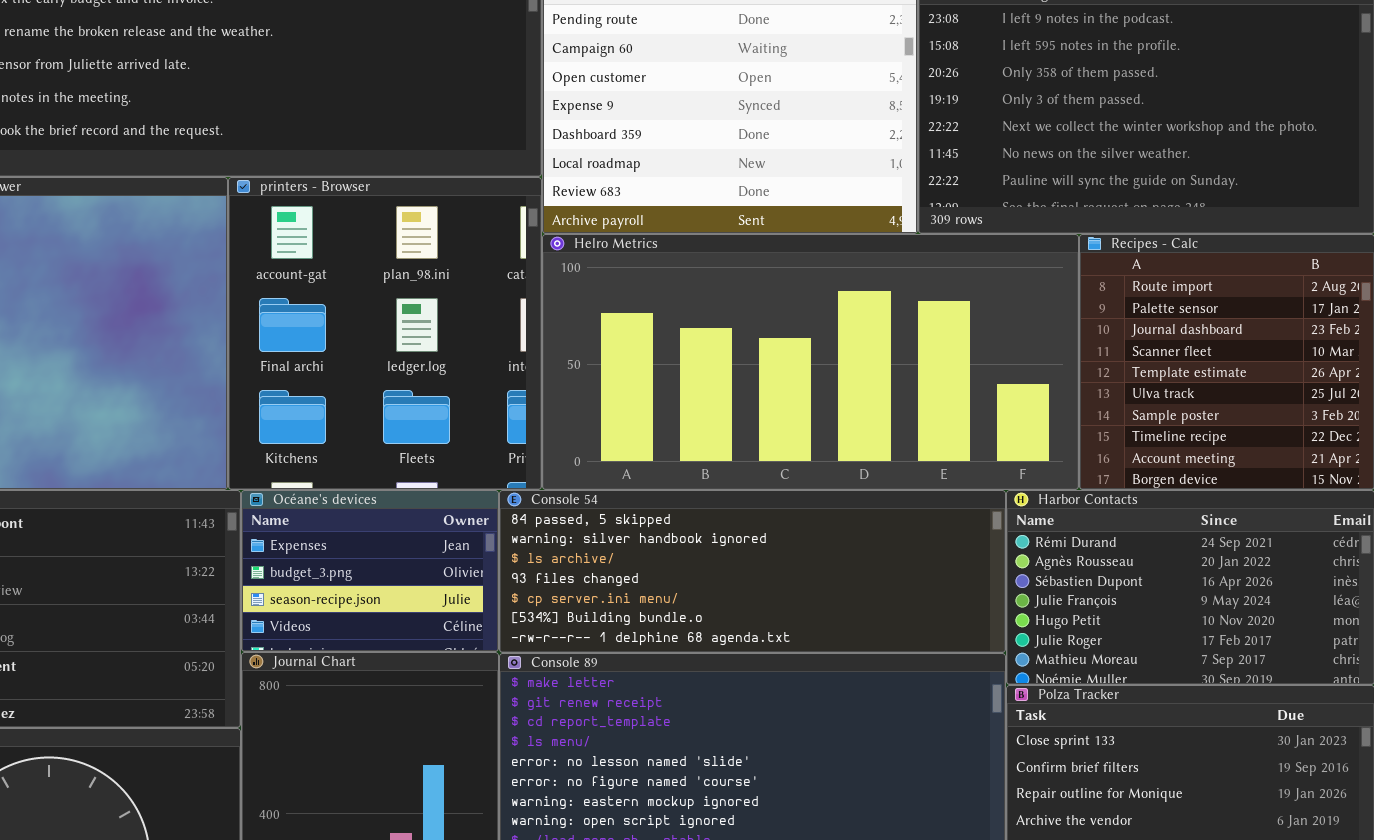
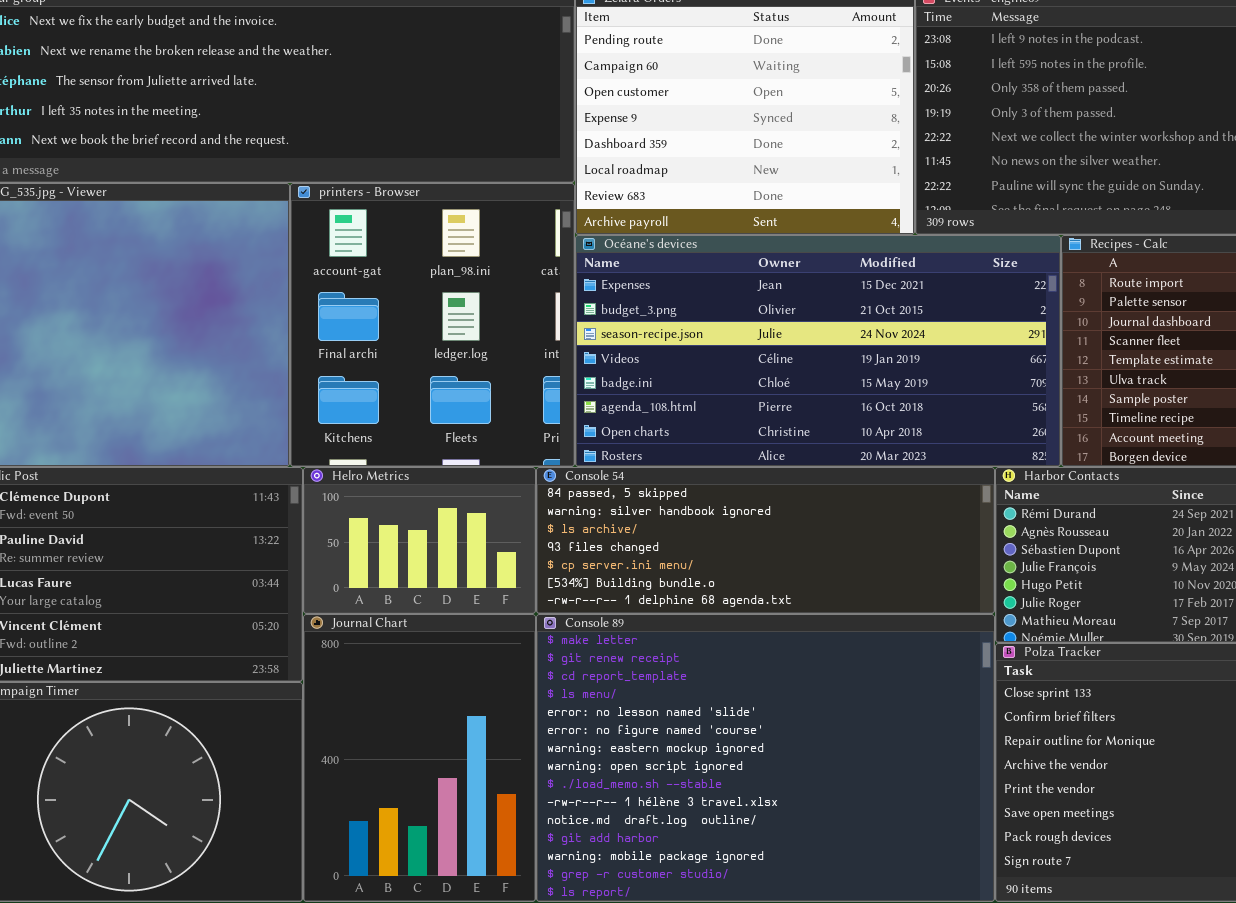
Helro Metrics: [542,234,1079,490] -> [303,467,536,614], moved, resized
Océane's devices: [241,490,499,652] -> [575,235,1061,467], moved, resized

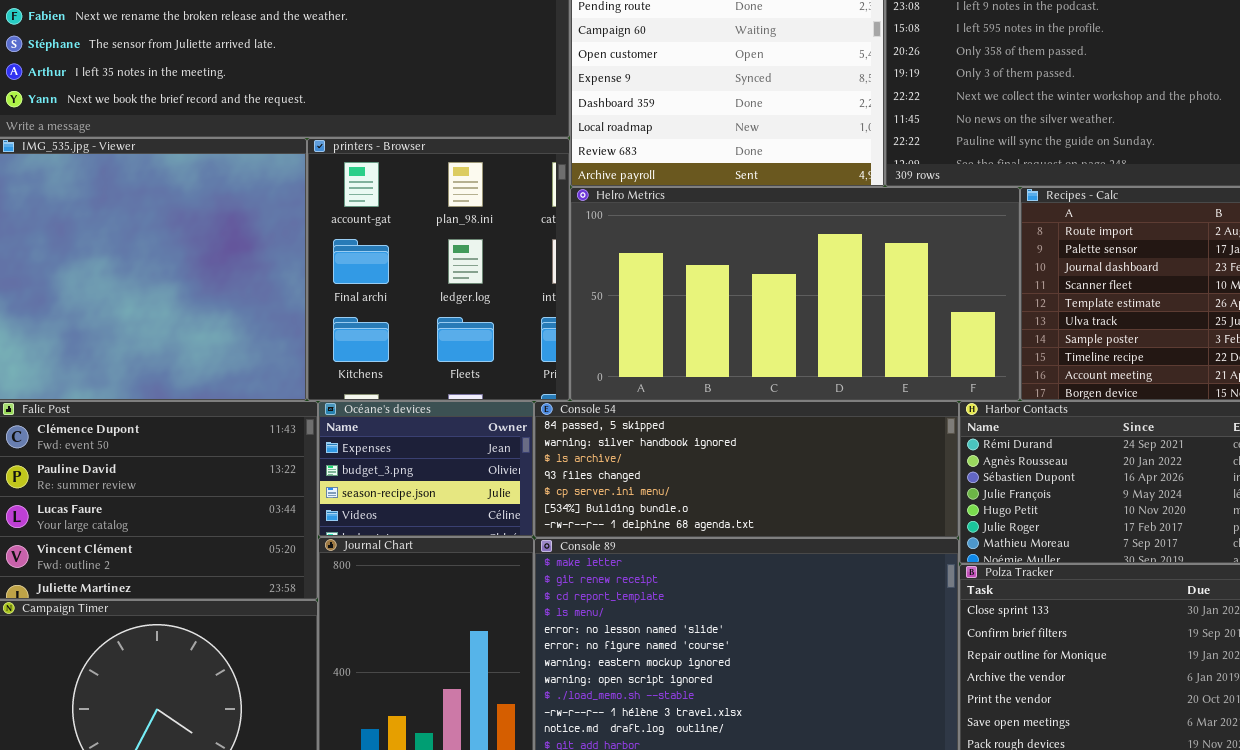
Océane's devices: [575,235,1061,467] -> [318,401,534,537], moved, resized
Helro Metrics: [303,467,536,614] -> [570,187,1020,401], moved, resized

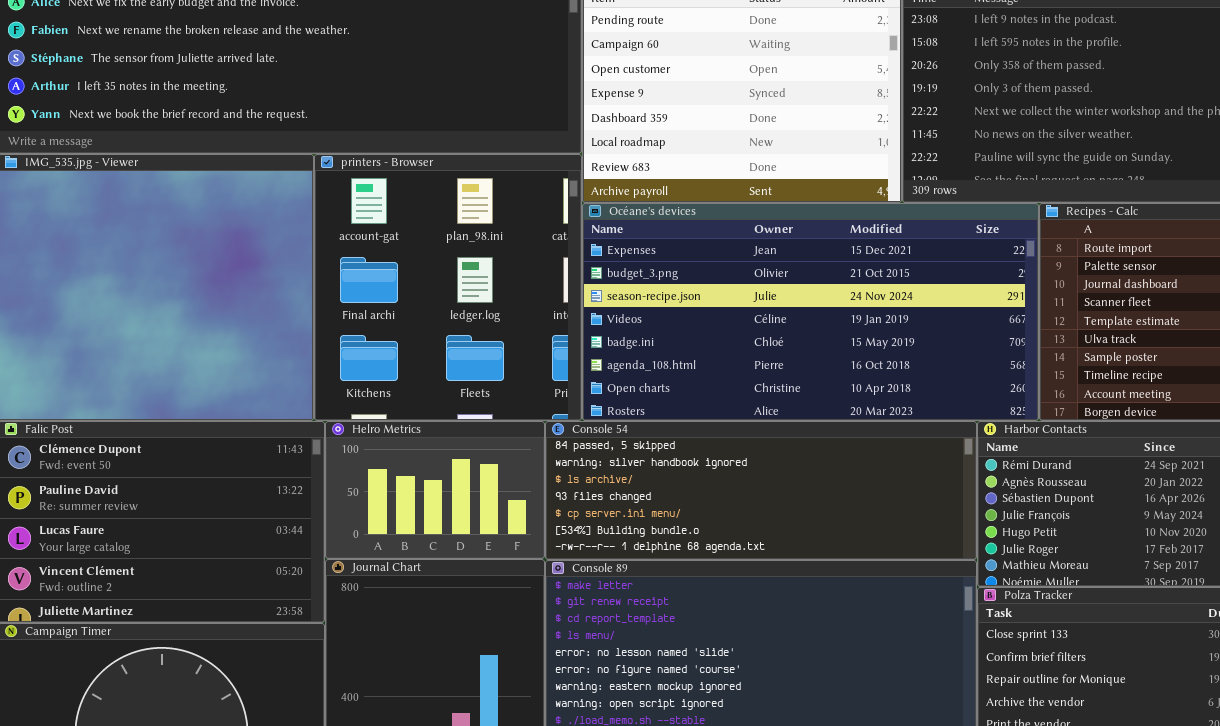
Helro Metrics: [570,187,1020,401] -> [325,421,545,559], moved, resized
Océane's devices: [318,401,534,537] -> [582,203,1039,421], moved, resized

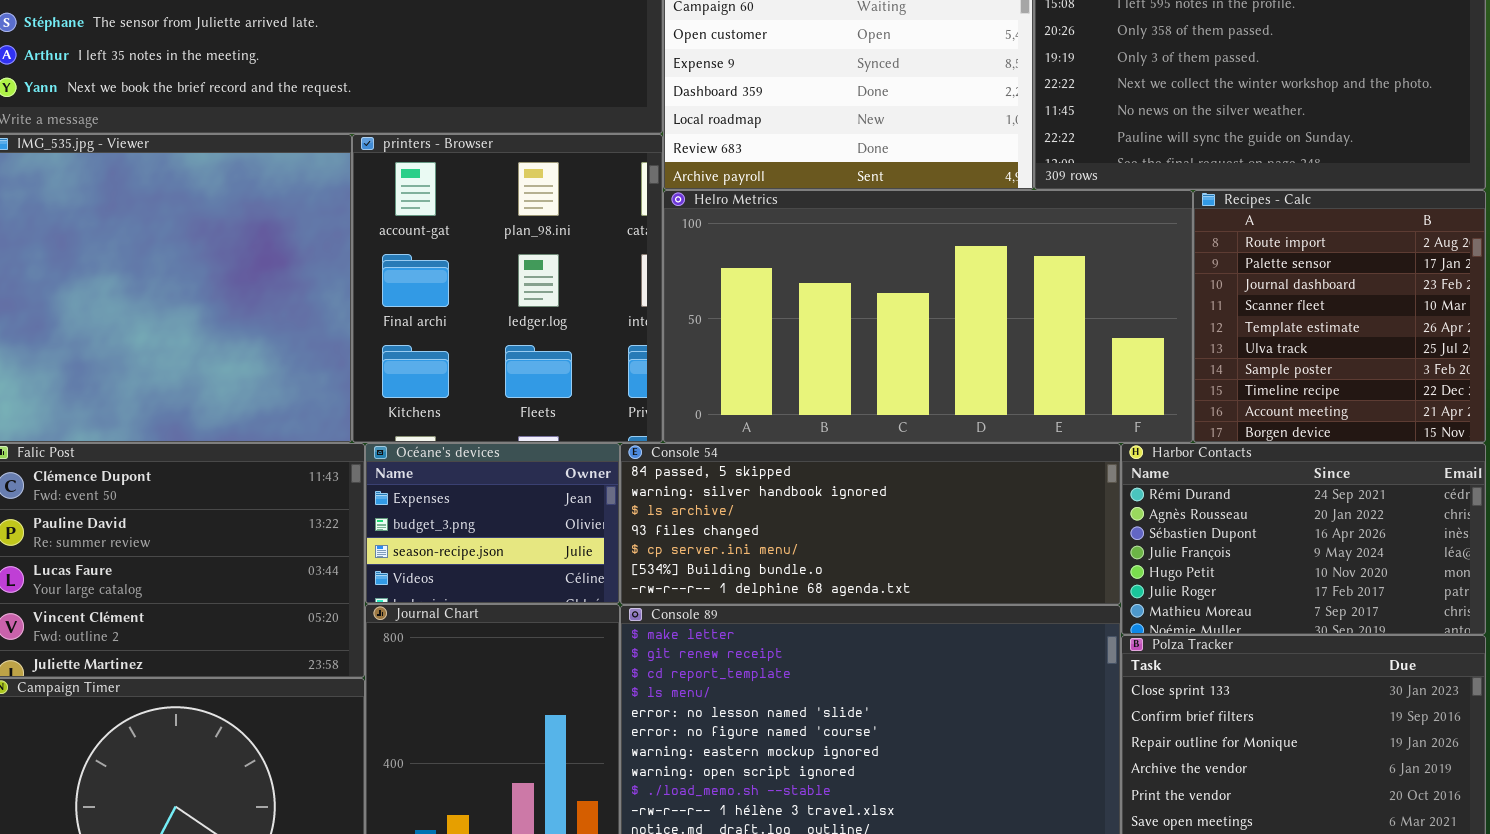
Océane's devices: [582,203,1039,421] -> [365,443,620,604], moved, resized
Helro Metrics: [325,421,545,559] -> [663,190,1193,443], moved, resized

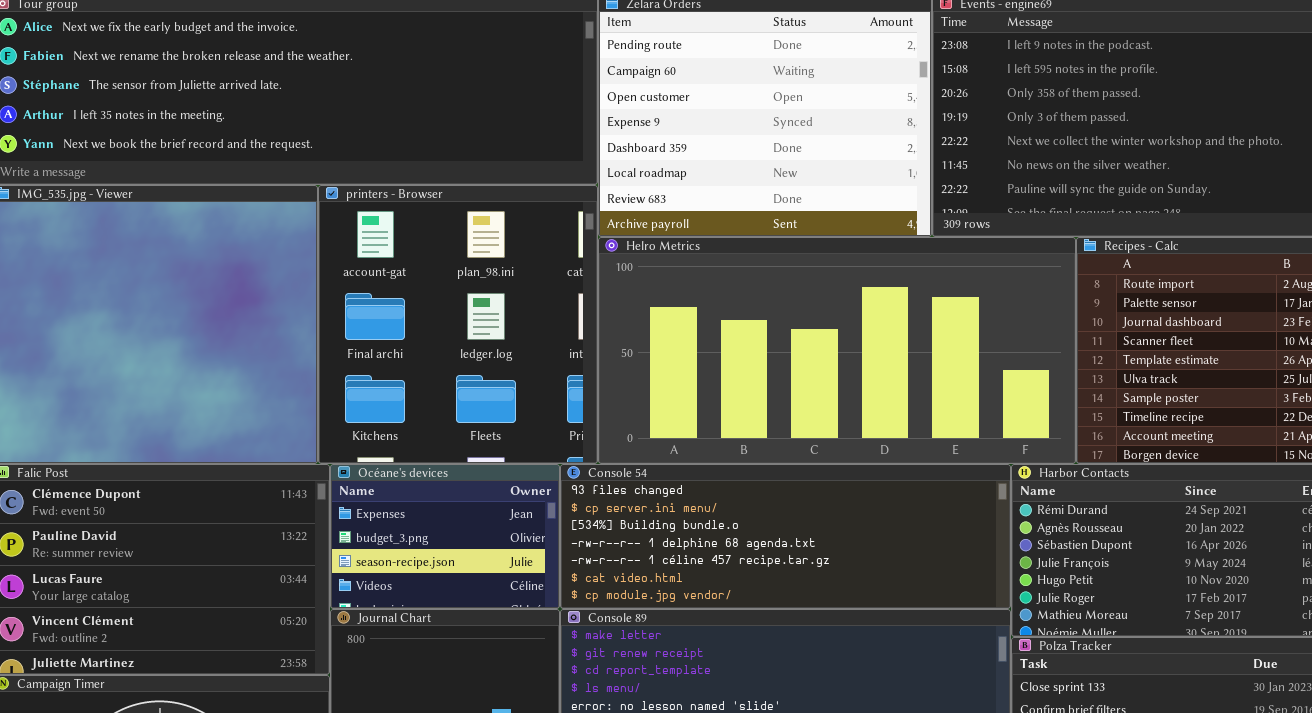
Console 54: [620,443,1121,605] -> [560,464,1011,609], scrolled down 3 rows

